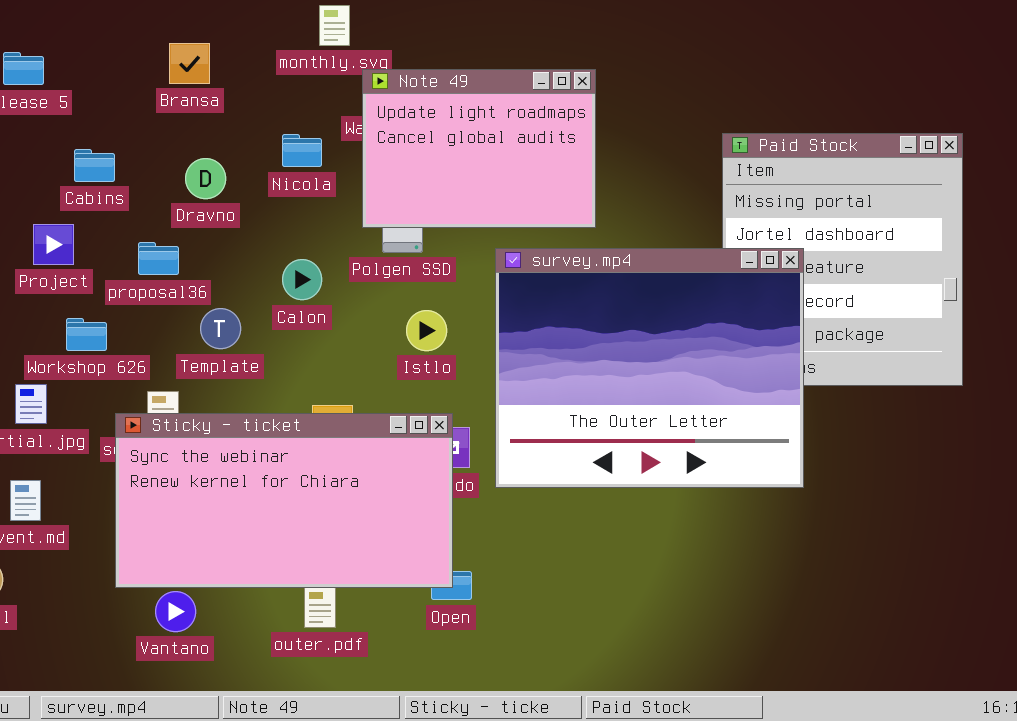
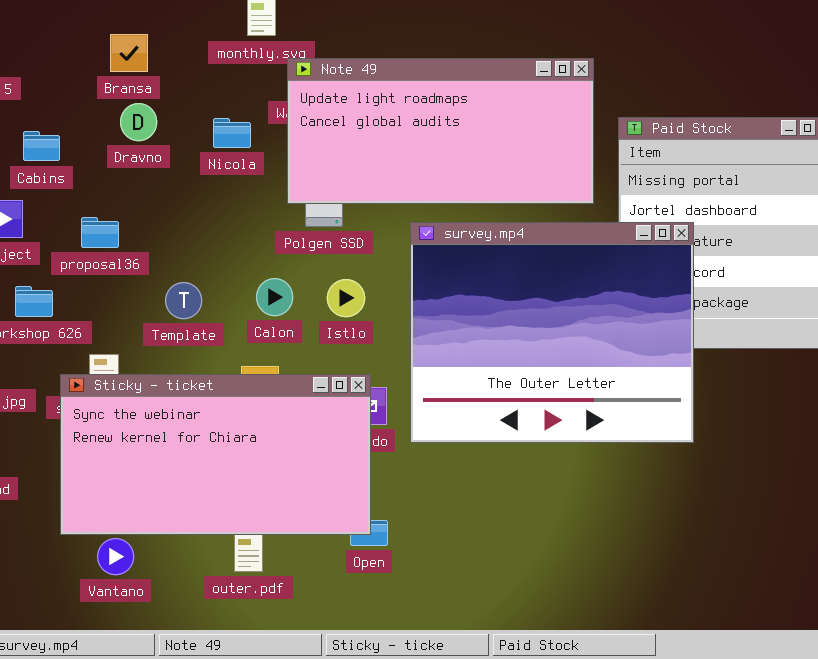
Note 49: [362,69,596,228] -> [287,58,594,204], resized
Dravno: [185,158,226,199] -> [120,103,157,141], moved
Calon: [282,259,322,300] -> [256,278,293,316], moved
Template: [200,308,241,349] -> [165,282,202,319], moved

